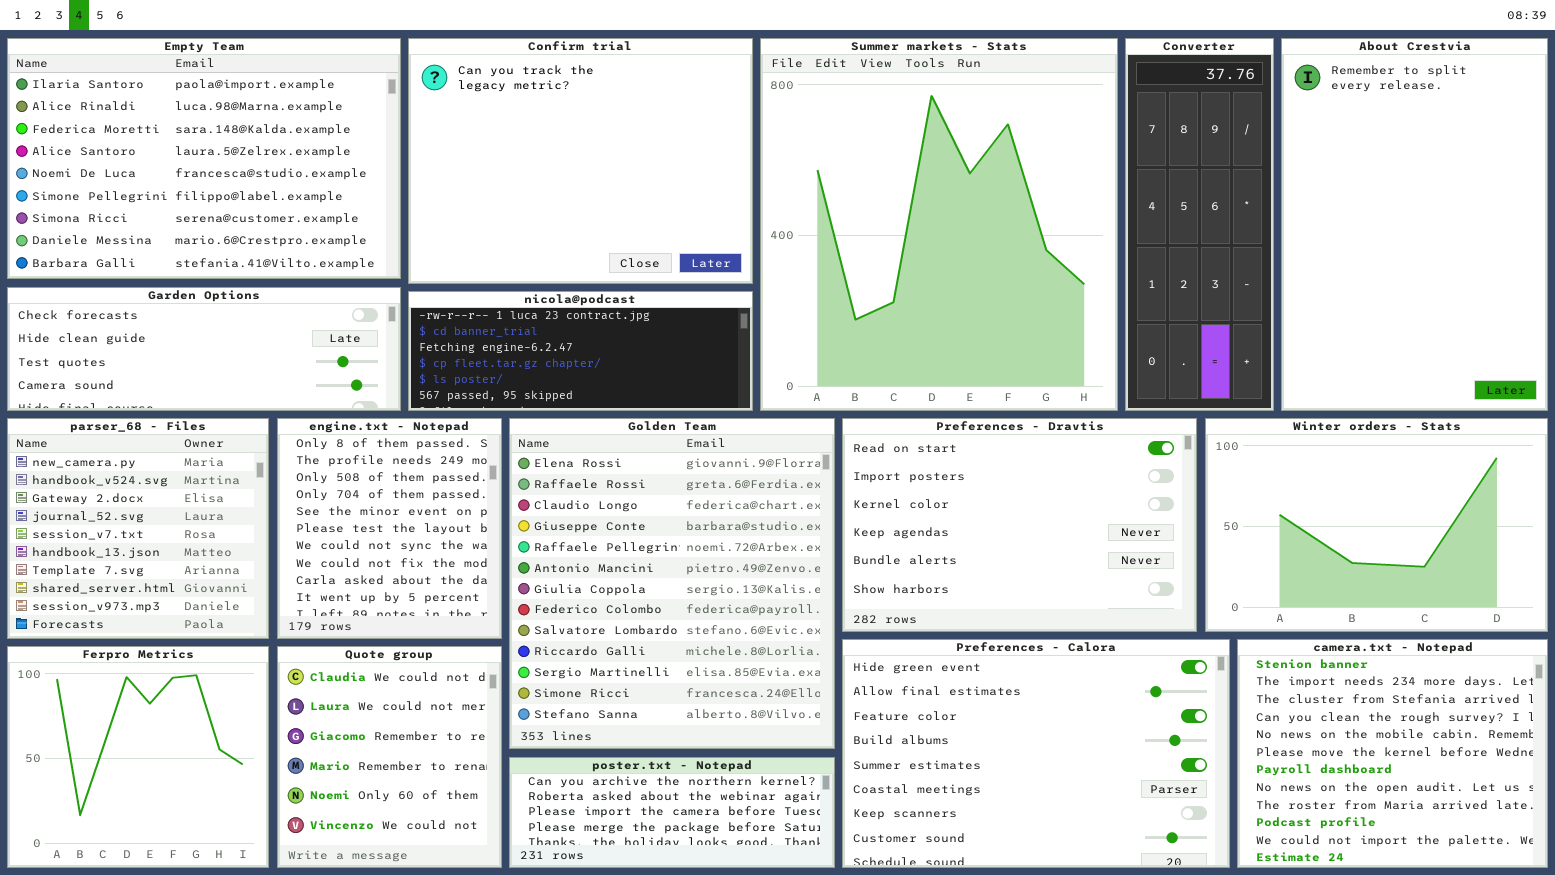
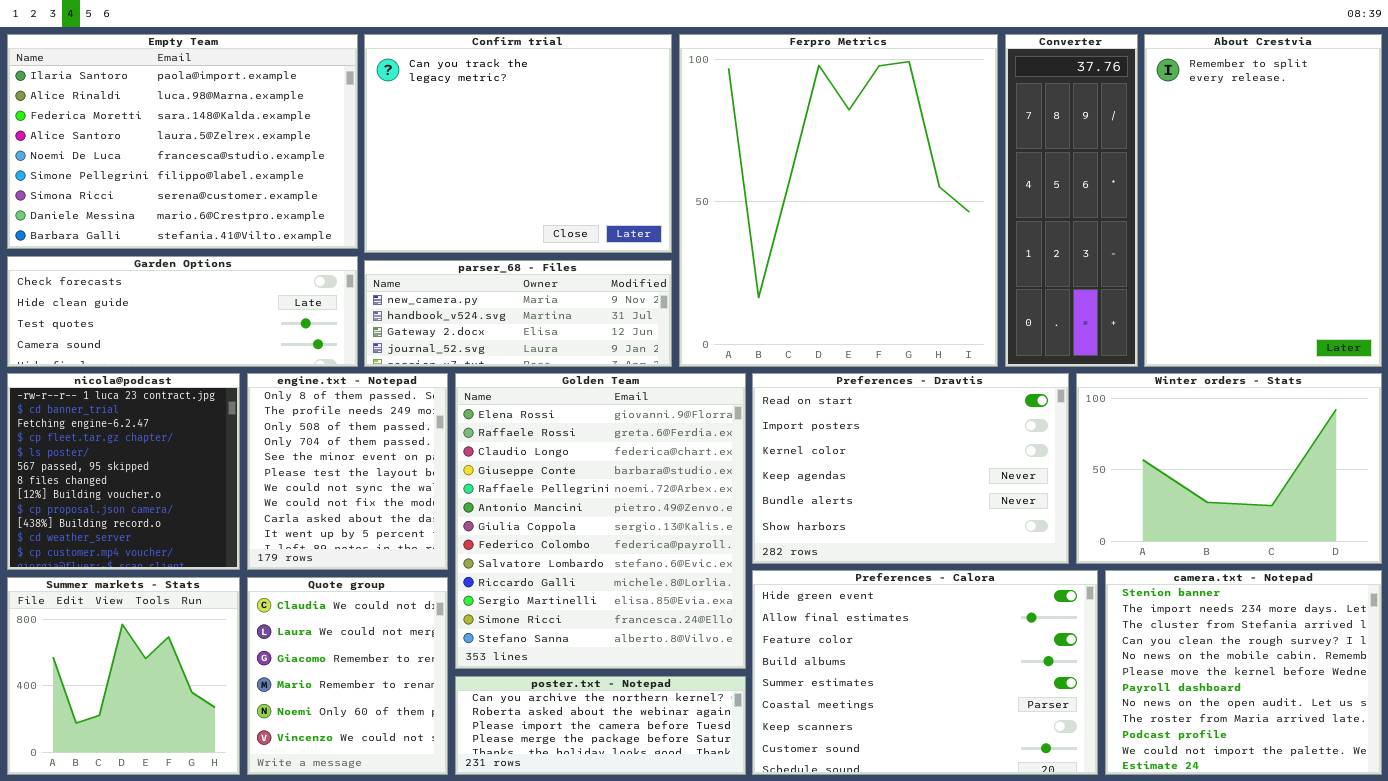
Summer markets - Stats: [760,38,1118,411] -> [7,577,240,775], moved, resized
nicola@podcast: [408,291,753,411] -> [7,373,240,570], moved, resized
parser_68 - Files: [7,418,269,639] -> [364,260,672,367], moved, resized
Ferpro Metrics: [7,646,269,868] -> [679,34,998,367], moved, resized

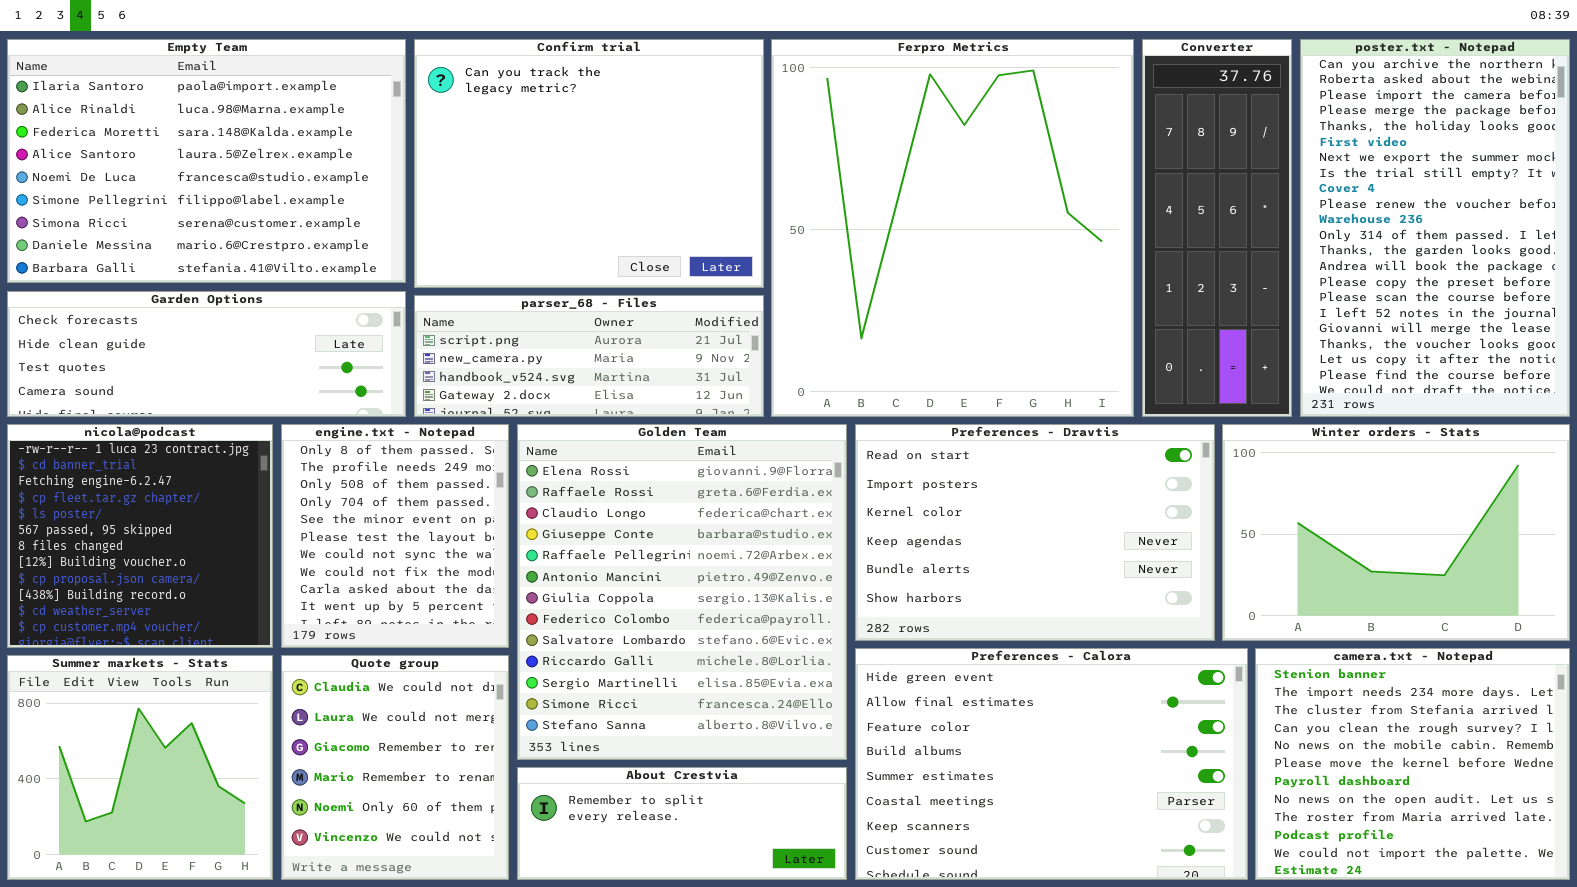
About Crestvia: [1144,34,1382,367] -> [517,767,847,880], moved, resized
parser_68 - Files: [364,260,672,367] -> [414,295,764,417], scrolled up 1 row
poster.txt - Notepad: [455,676,746,775] -> [1300,39,1570,417], moved, resized

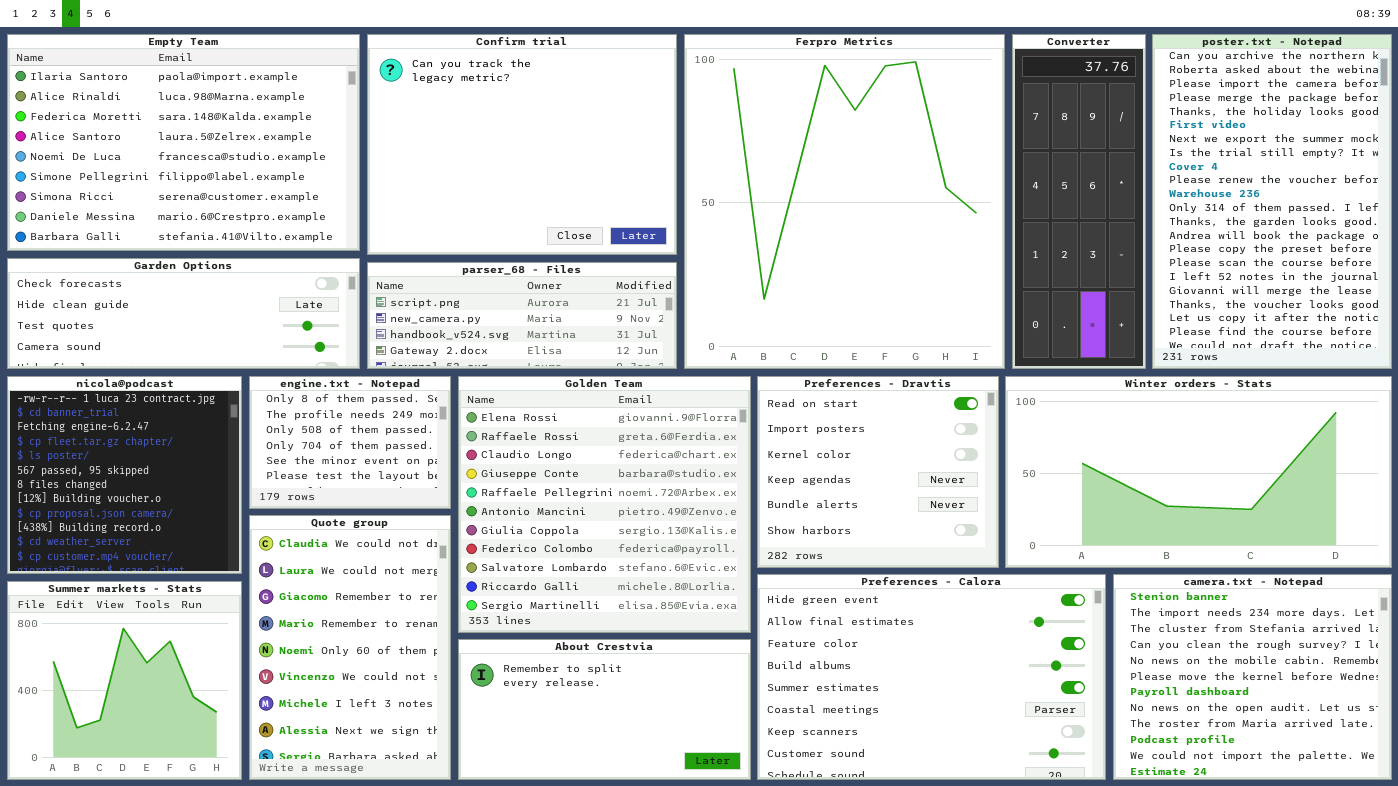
engine.txt - Notepad: [281,424,509,648] -> [249,376,451,509], resized
Golden Team: [517,424,847,760] -> [458,376,751,633], resized
Preferences - Dravtis: [855,424,1215,641] -> [757,376,999,568], resized
Winter orders - Stats: [1222,424,1570,641] -> [1005,376,1392,568], resized
Quote group: [281,655,509,880] -> [249,515,451,780], resized
About Crestvia: [517,767,847,880] -> [458,639,751,780], resized

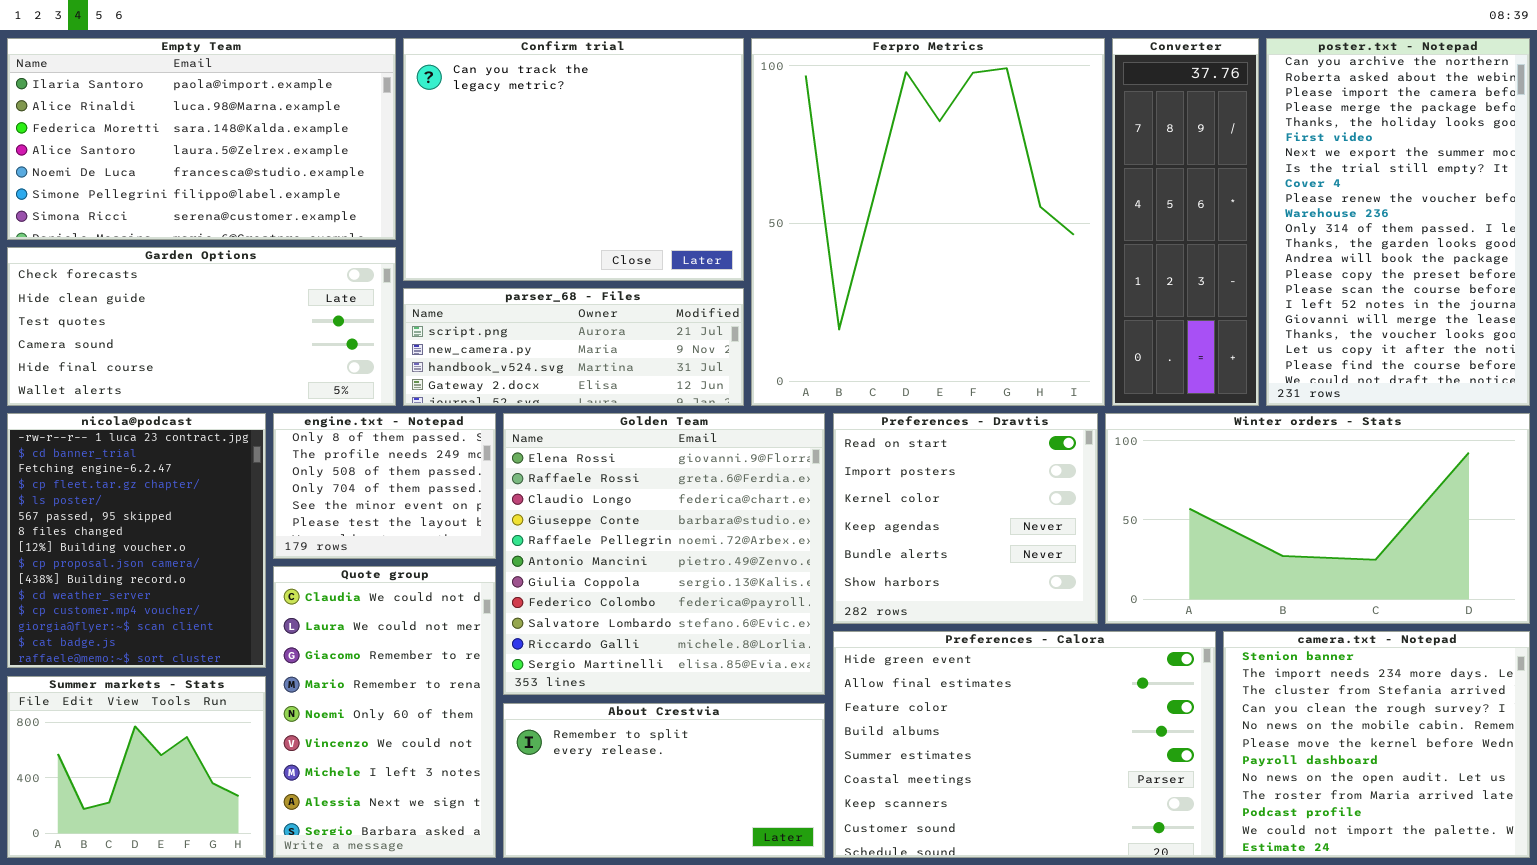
Empty Team: [7,34,360,251] -> [7,38,396,240], resized
Garden Options: [7,258,360,369] -> [7,247,396,406], resized
nicola@podcast: [7,376,242,574] -> [7,413,266,668], resized
Summer markets - Stats: [7,581,242,780] -> [7,676,266,858], resized

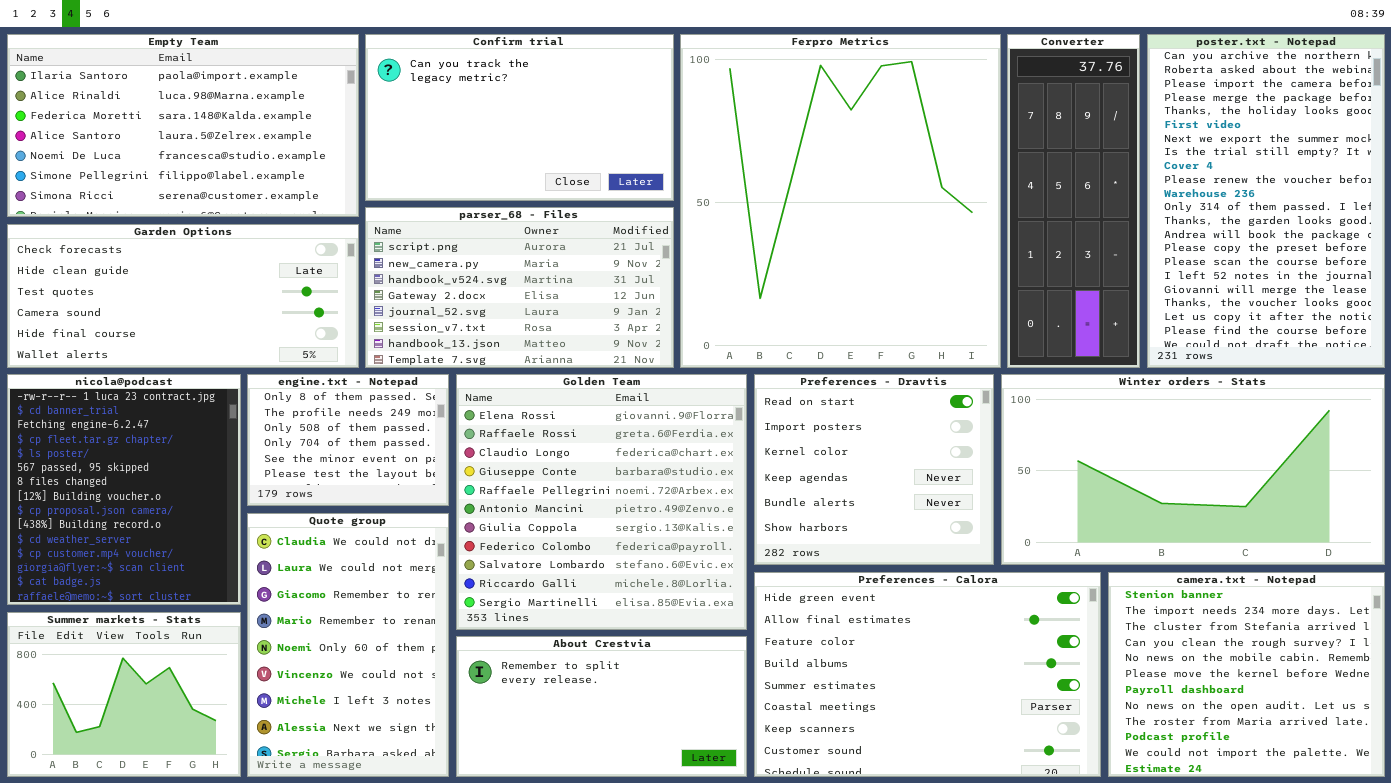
Confirm trial: [403,38,744,281] -> [365,34,674,201], resized
parser_68 - Files: [403,288,744,406] -> [365,207,674,368], resized

